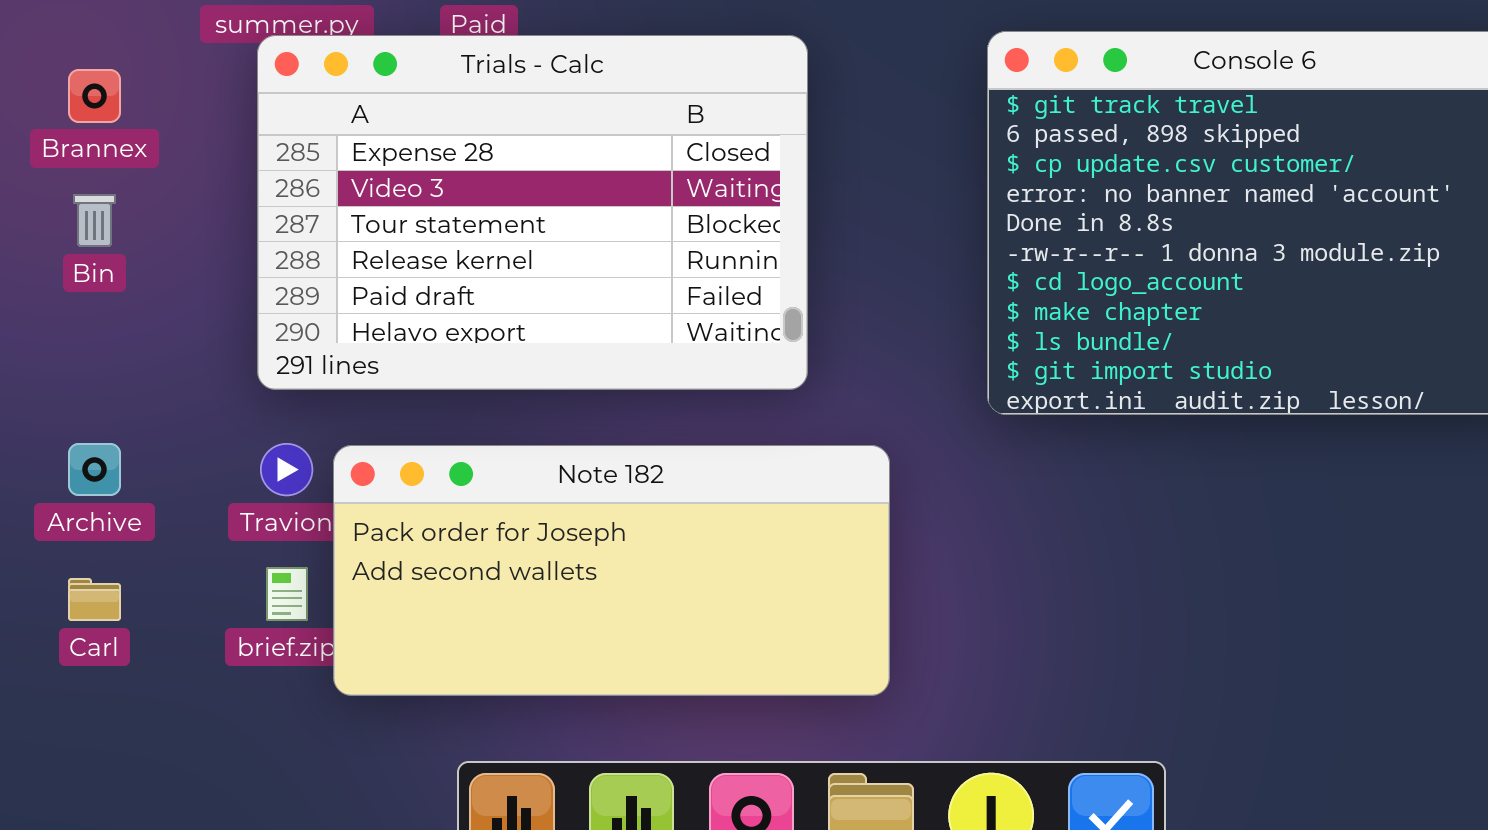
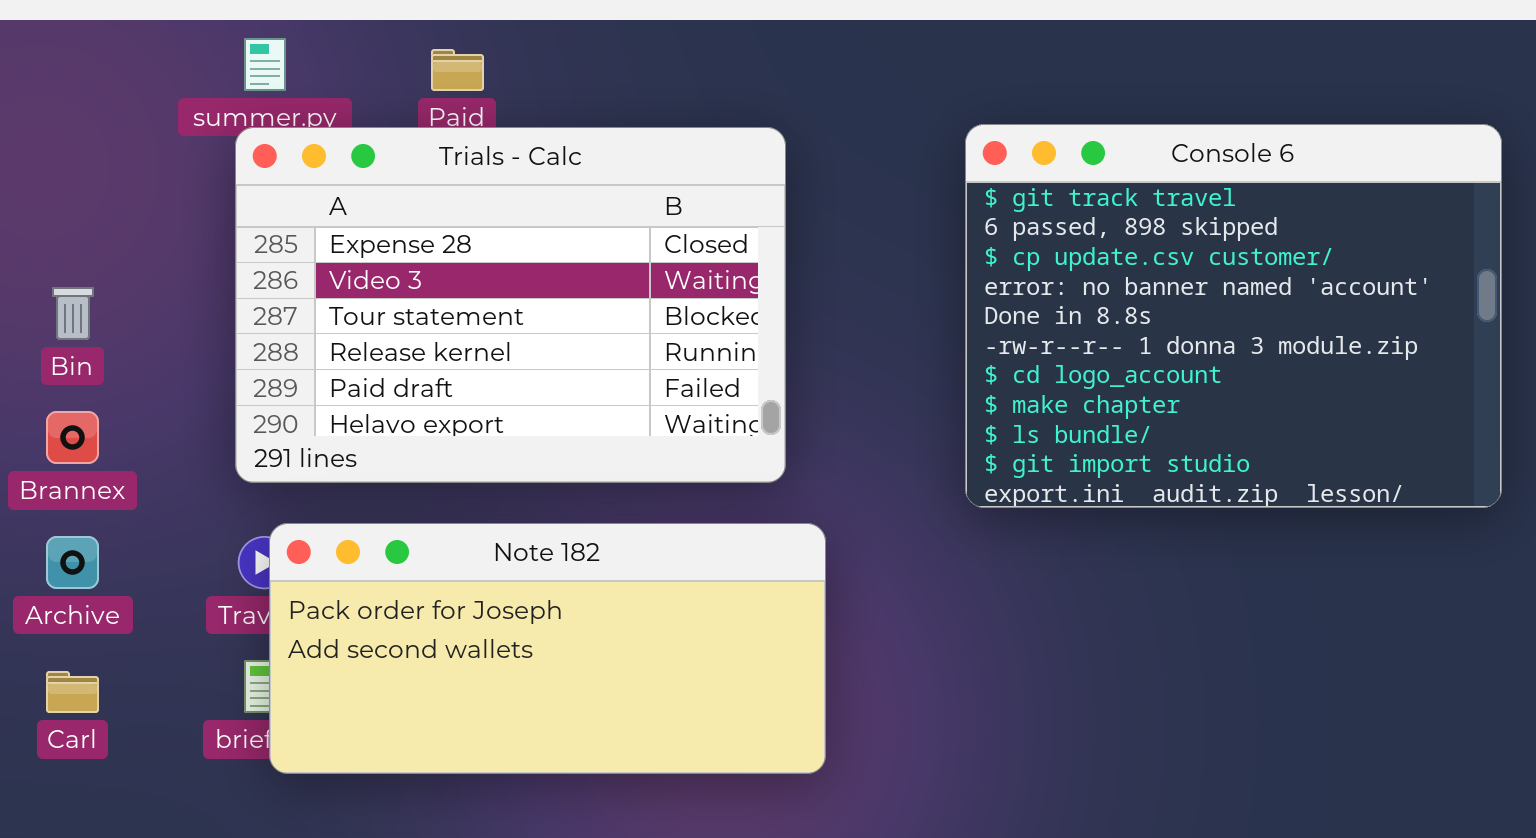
Brannex: [68,69,121,123] -> [46,411,99,464], moved
Note 182: [333,445,890,696] -> [269,523,826,774], moved

